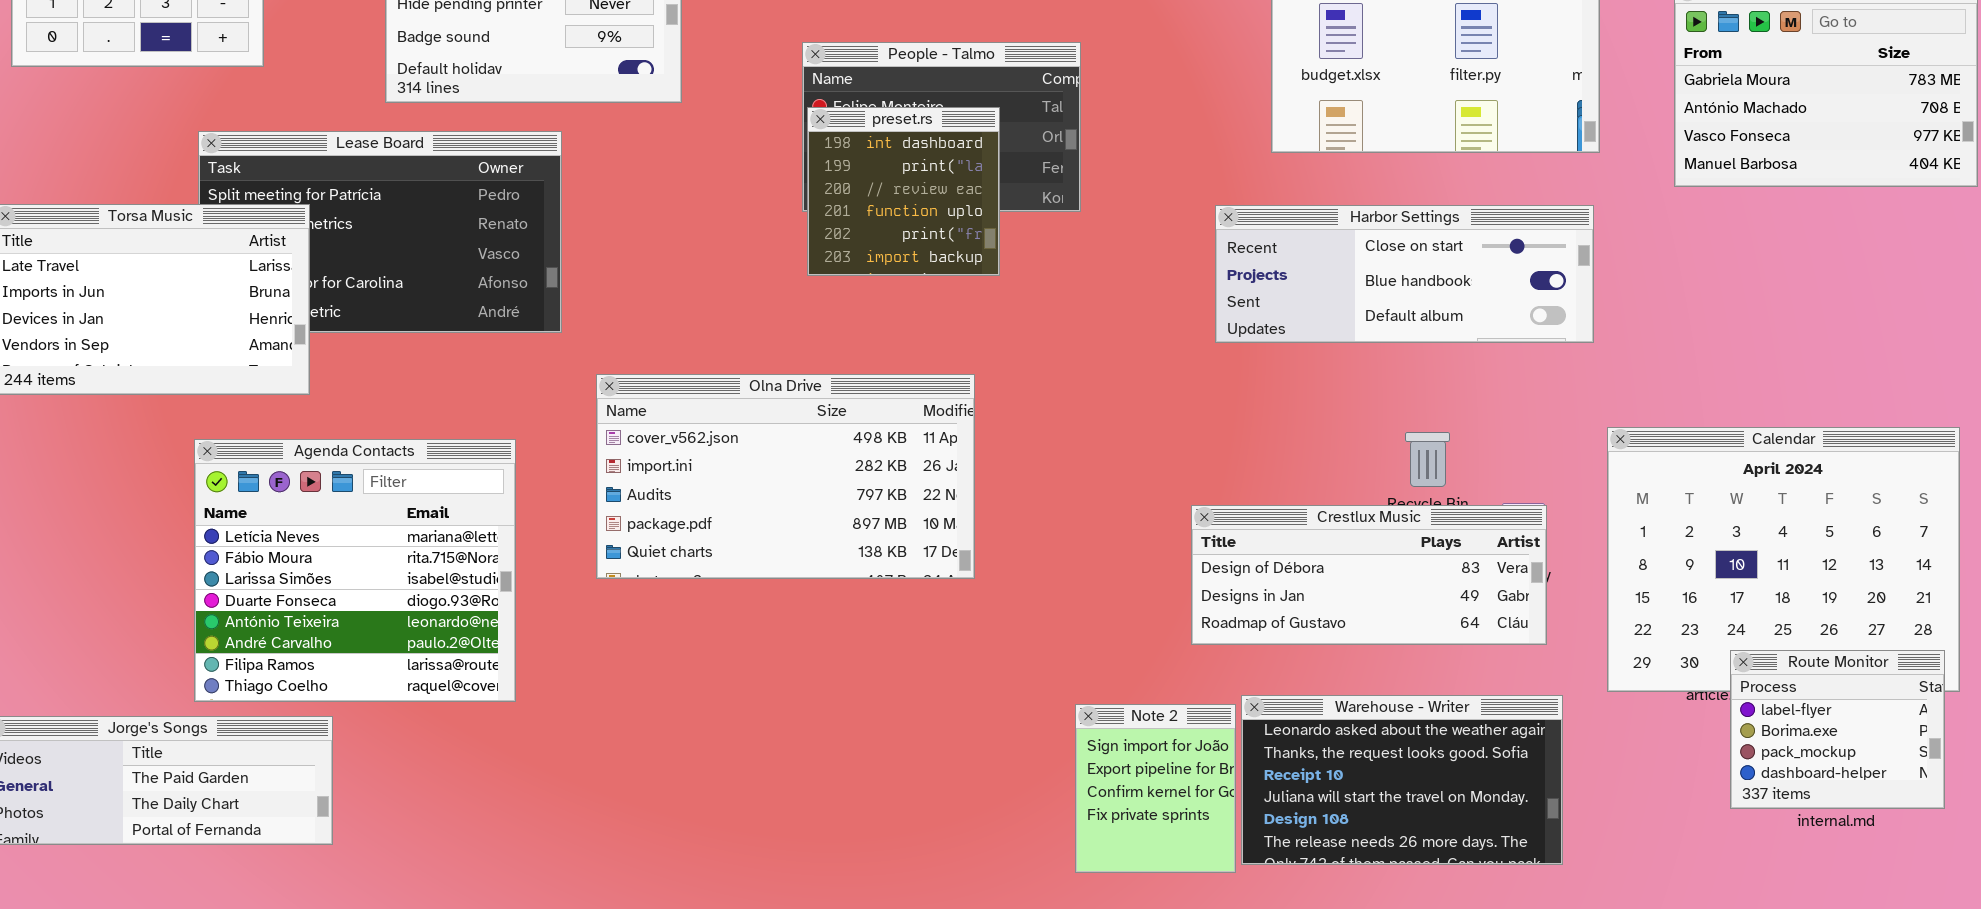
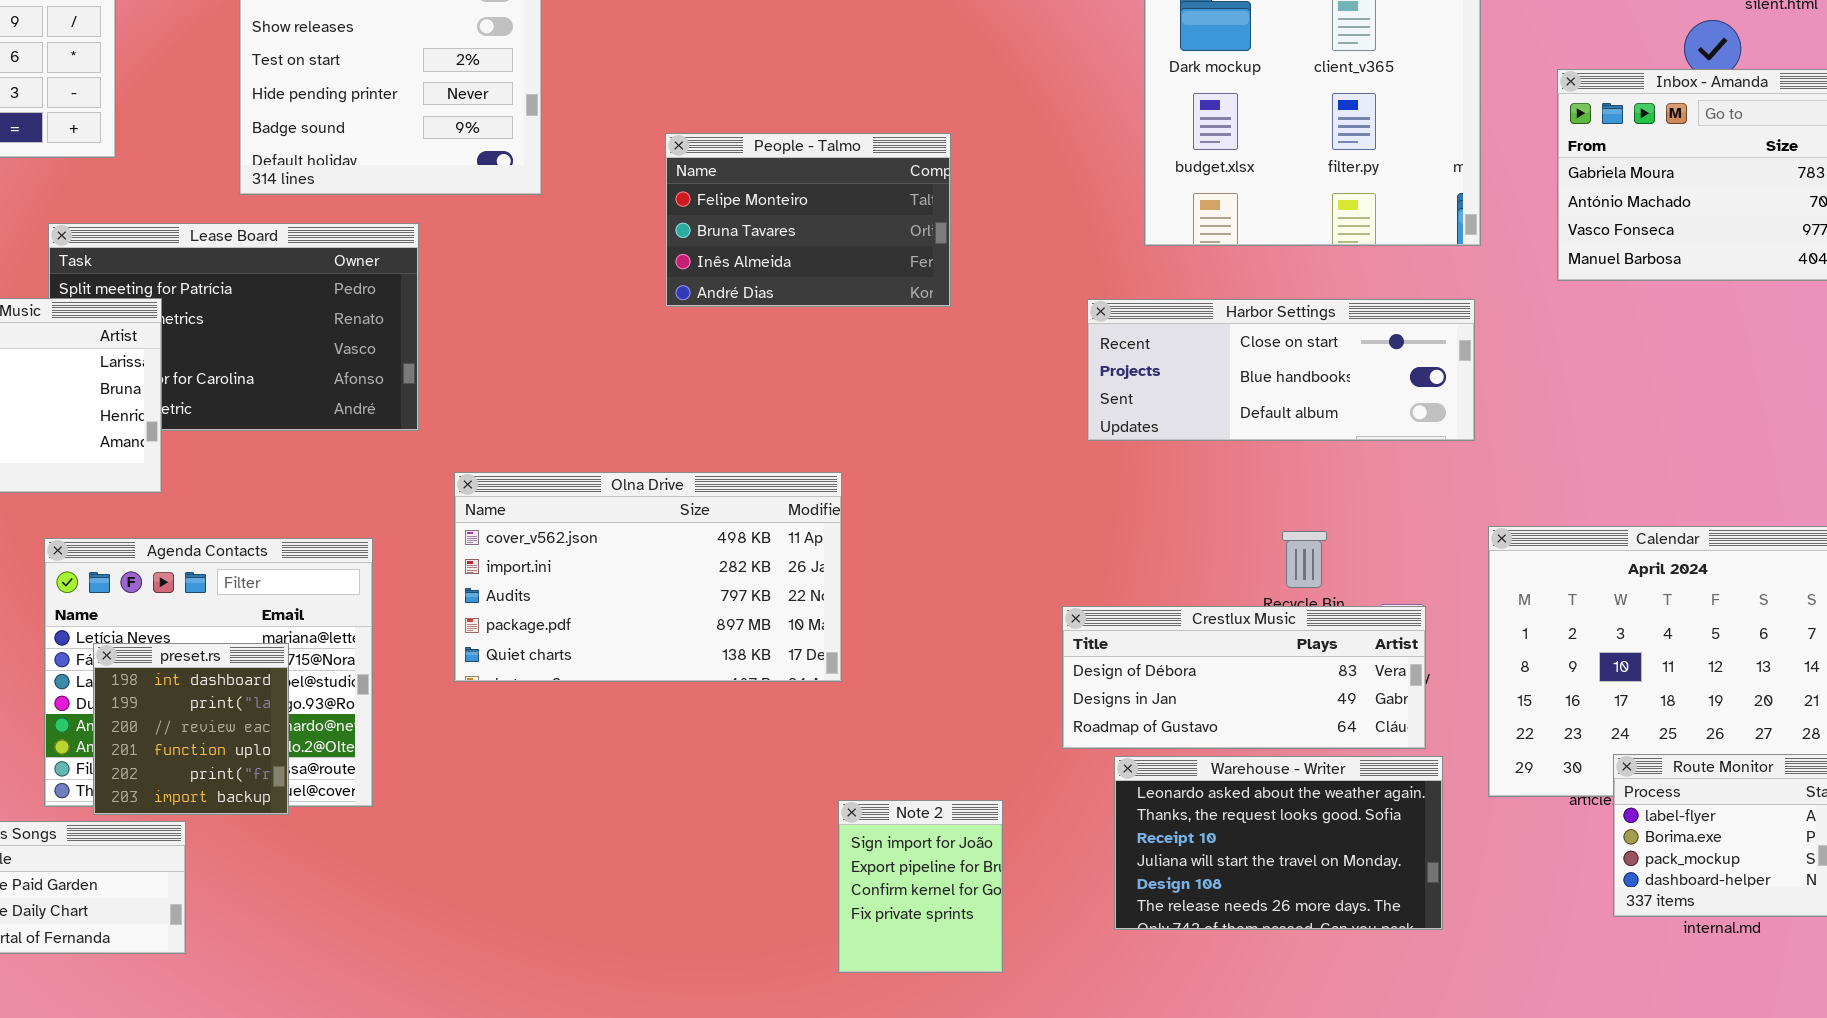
preset.rs: [807,107,1000,276] -> [93,643,289,815], moved
Warehouse - Writer: [1241,695,1563,865] -> [1114,756,1443,930], moved
Note 2: [1075,704,1236,873] -> [838,800,1003,973], moved

